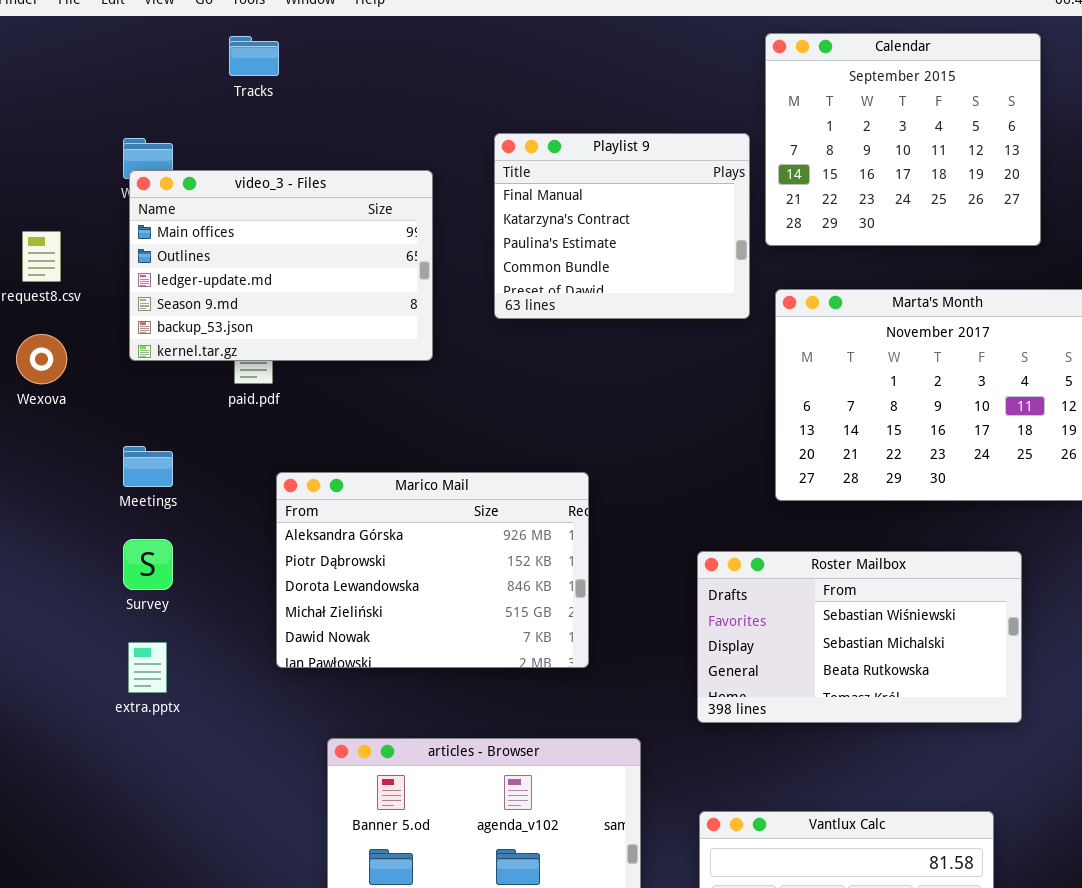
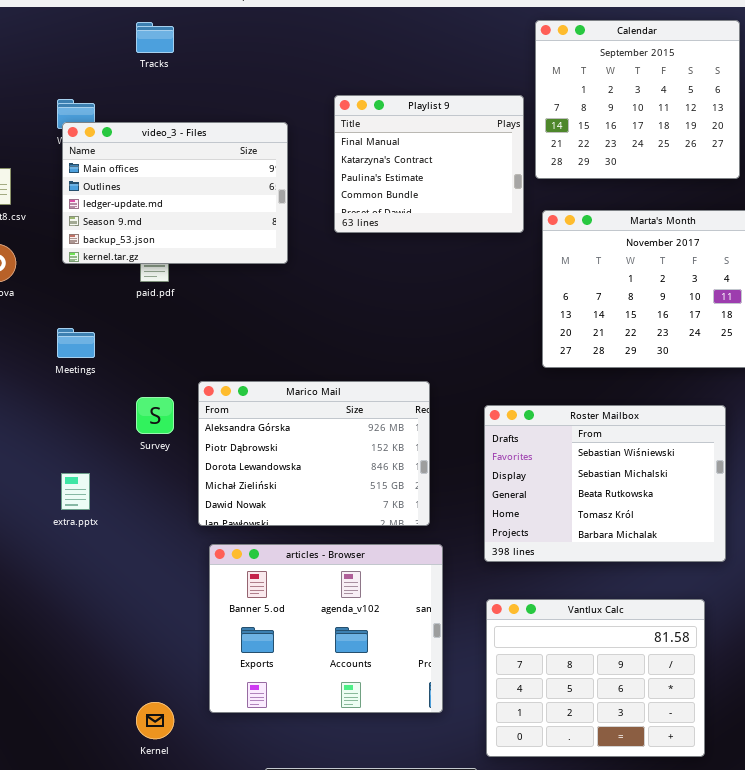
Marico Mail: [276,472,589,668] -> [198,381,430,526], moved
Survey: [123,539,173,590] -> [136,397,174,434], moved
Roster Mailbox: [697,551,1022,723] -> [484,405,726,562], resized

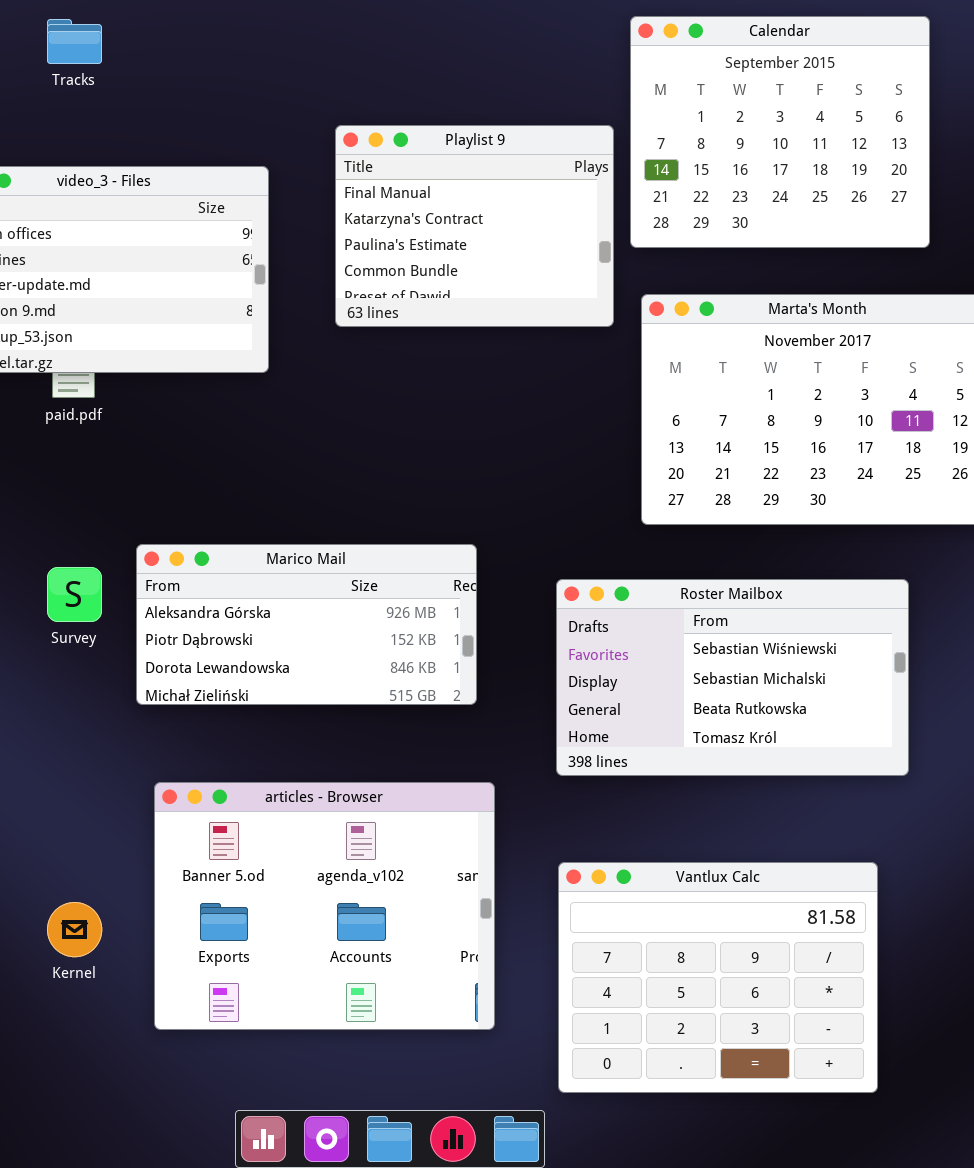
Marico Mail: [198,381,430,526] -> [136,544,477,705], resized
Roster Mailbox: [484,405,726,562] -> [556,579,909,776], resized
Kernel: [136,702,174,739] -> [47,902,102,957], moved

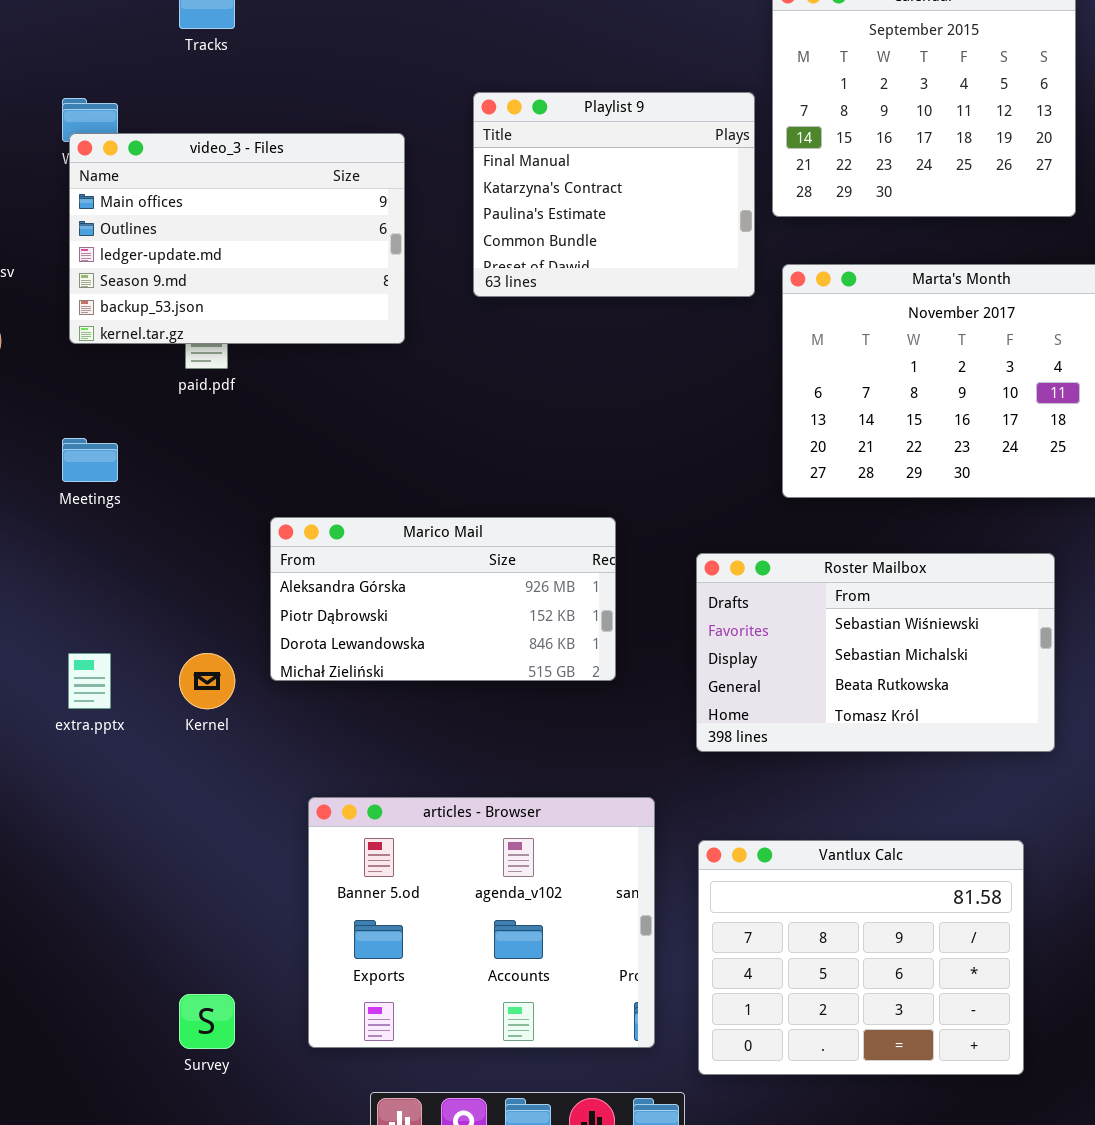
Survey: [47,567,102,622] -> [179,994,235,1049], moved
articles - Browser: [154,782,495,1030] -> [308,797,655,1048], moved
Kernel: [47,902,102,957] -> [179,653,235,709], moved

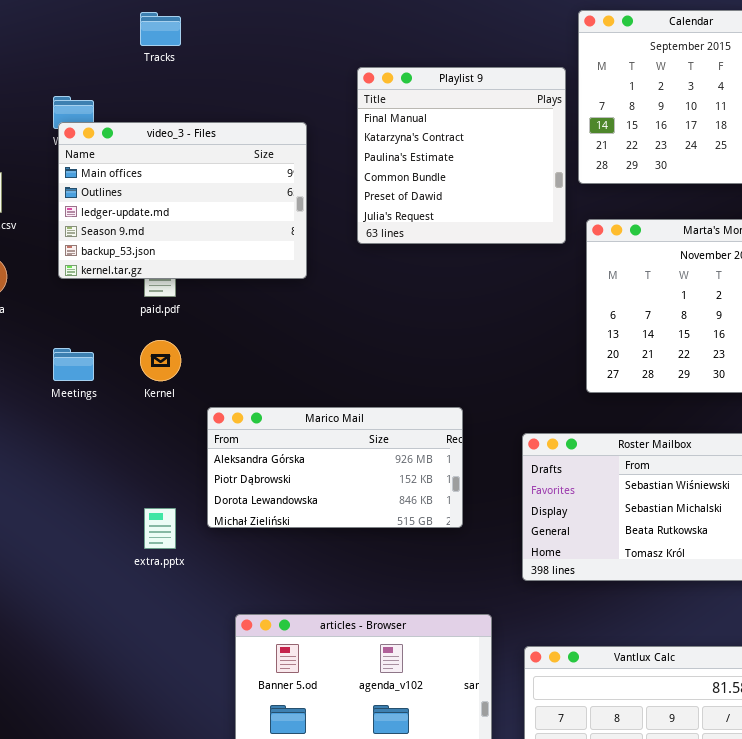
Playlist 9: [473,92,755,297] -> [357,67,566,244], resized
extra.pptx: [68,653,111,709] -> [144,508,176,549], moved
Kernel: [179,653,235,709] -> [140,340,181,381], moved

